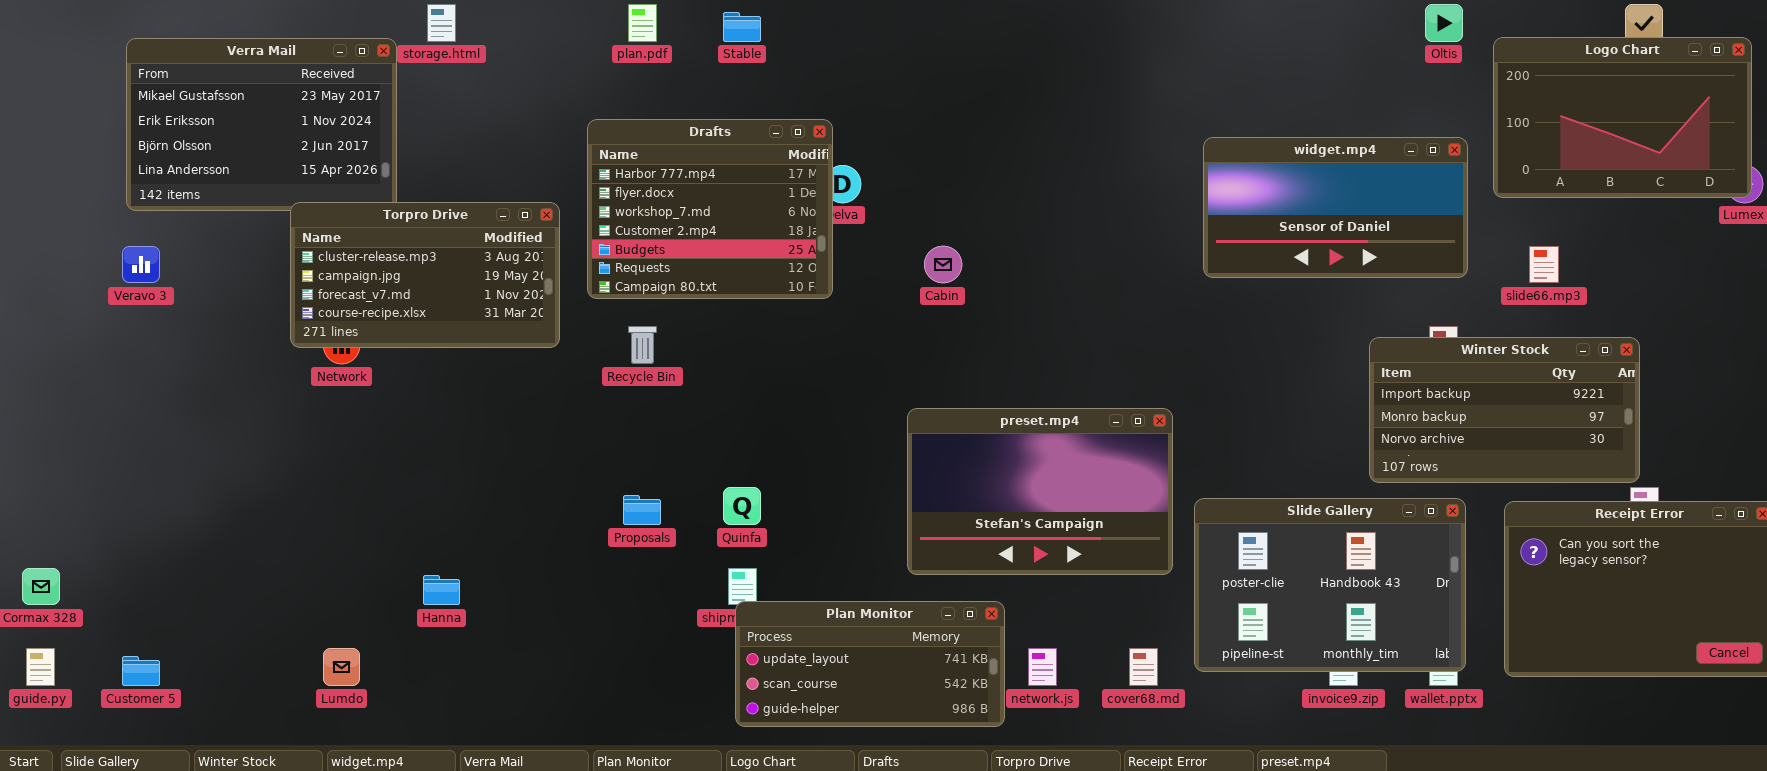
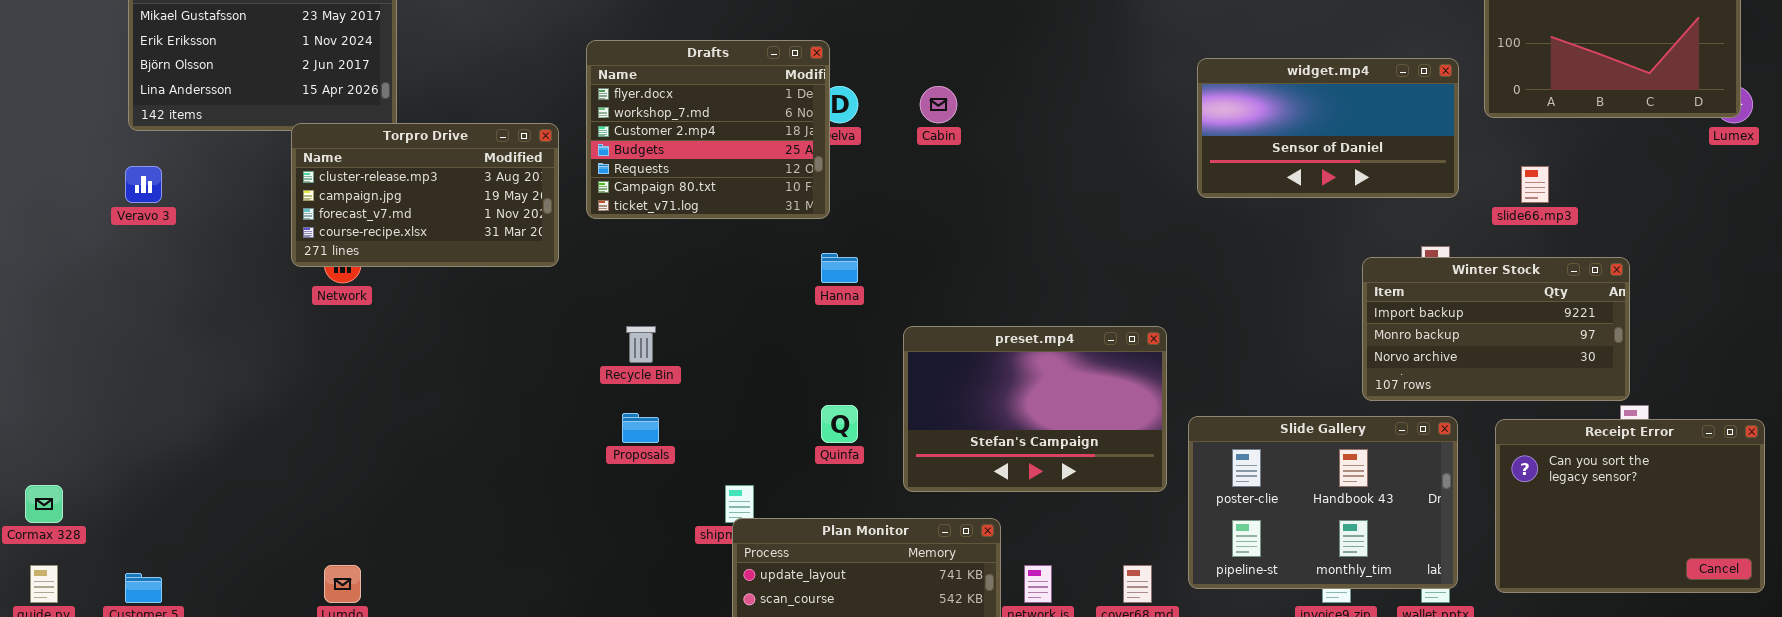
Drafts: [587,119,833,299] -> [586,40,830,219], scrolled down 1 row
Cabin: [924,246,962,283] -> [920,86,957,123], moved
Recycle Bin: [628,326,657,364] -> [626,326,656,363], moved
Quinfa: [723,487,761,525] -> [821,405,858,443], moved
Hanna: [423,575,460,605] -> [821,253,858,283], moved

